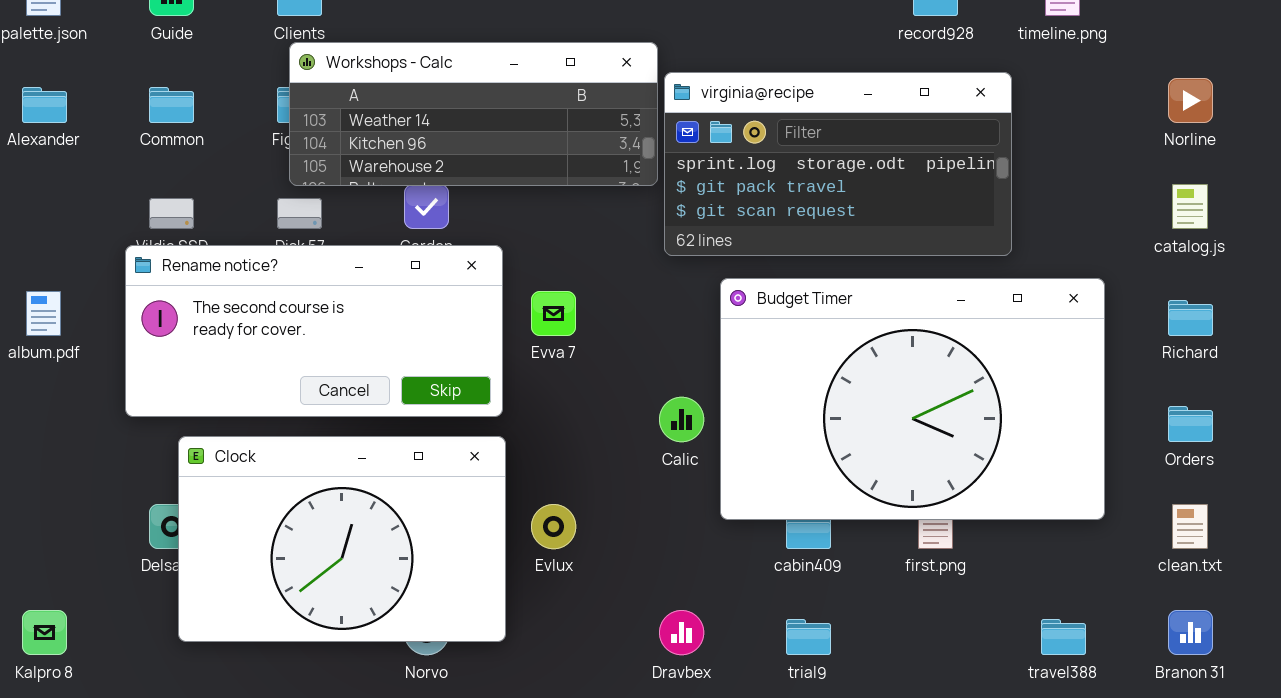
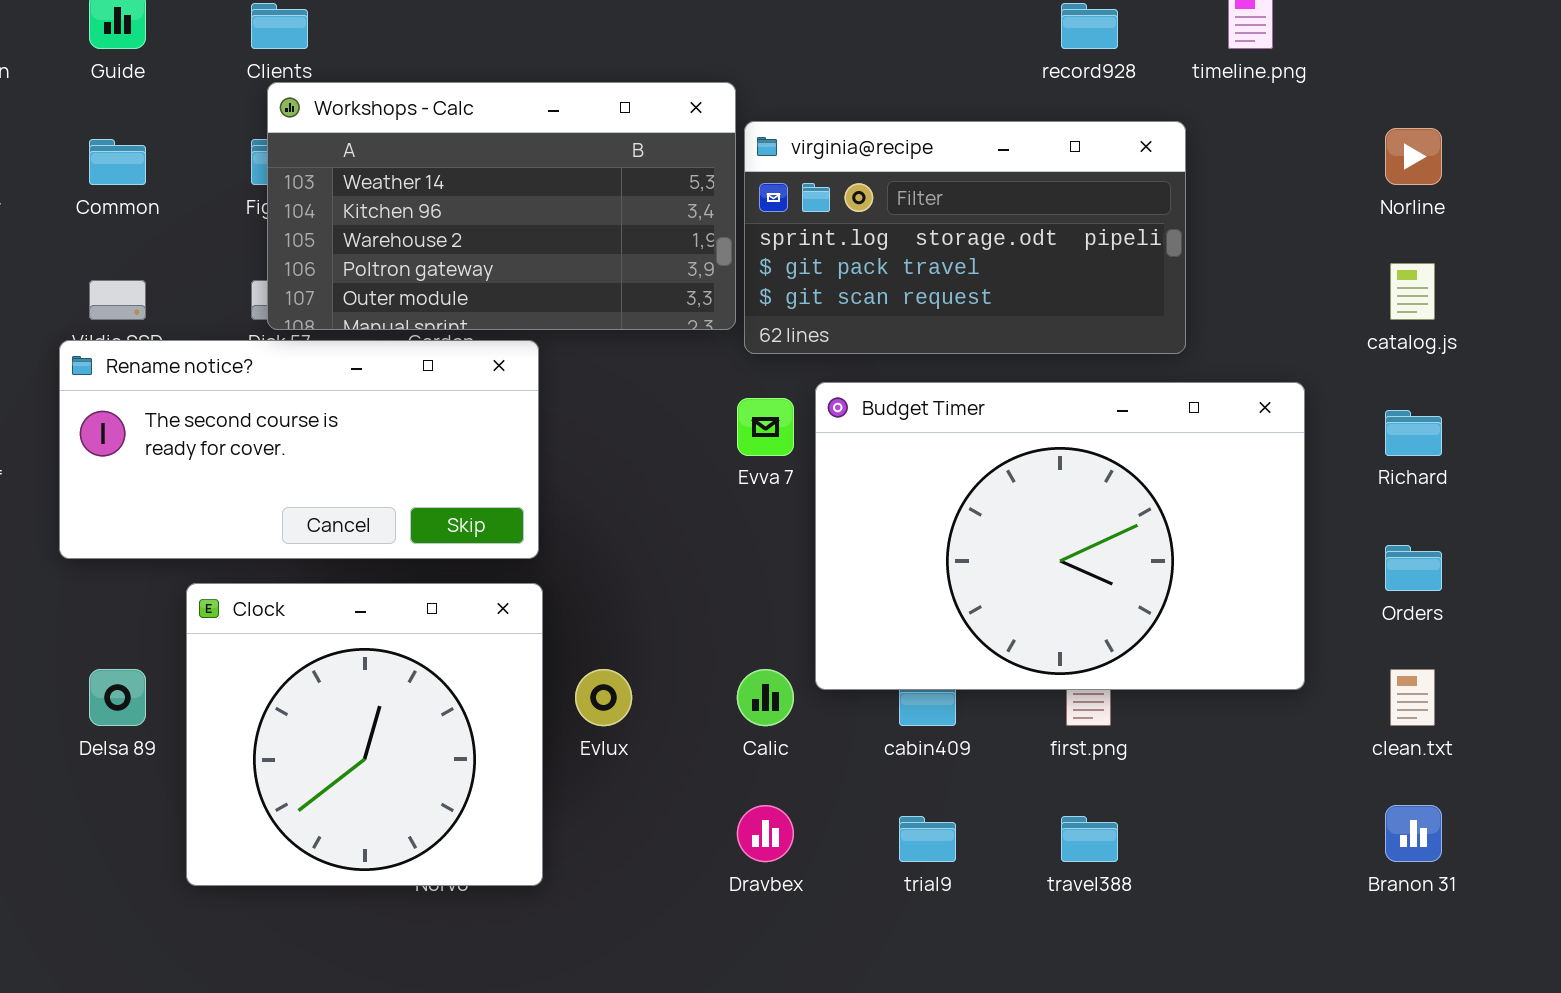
Workshops - Calc: [289,42,658,186] -> [267,82,736,330], resized
Evva 7: [531,291,576,336] -> [737,398,794,456], moved
Calic: [659,397,704,442] -> [737,669,794,726], moved
Clock: [178,436,506,642] -> [186,583,543,886], resized
travel388: [1041,619,1086,655] -> [1061,816,1118,862], moved

